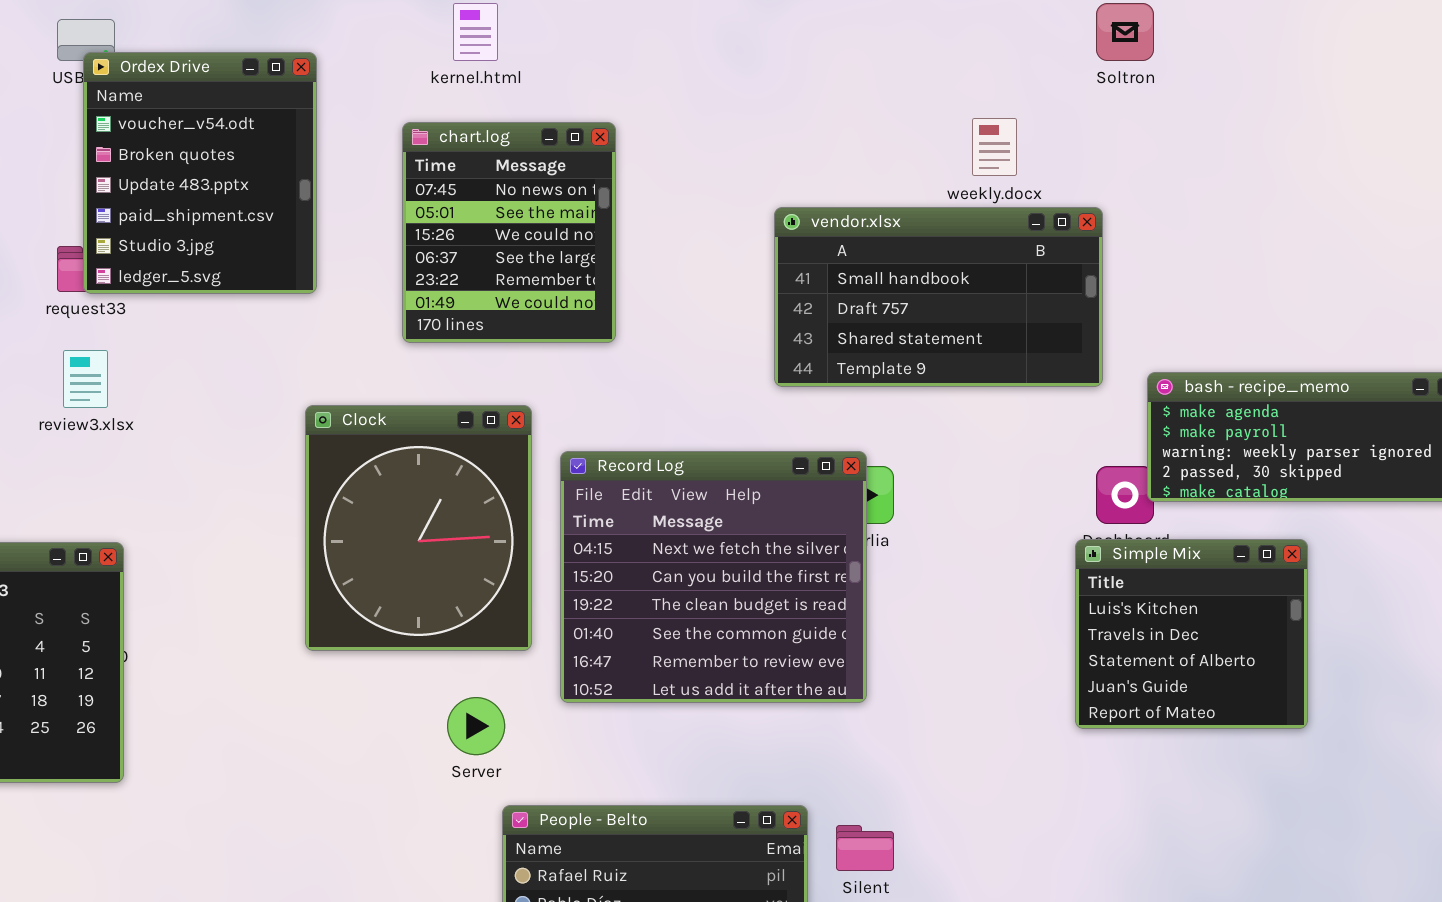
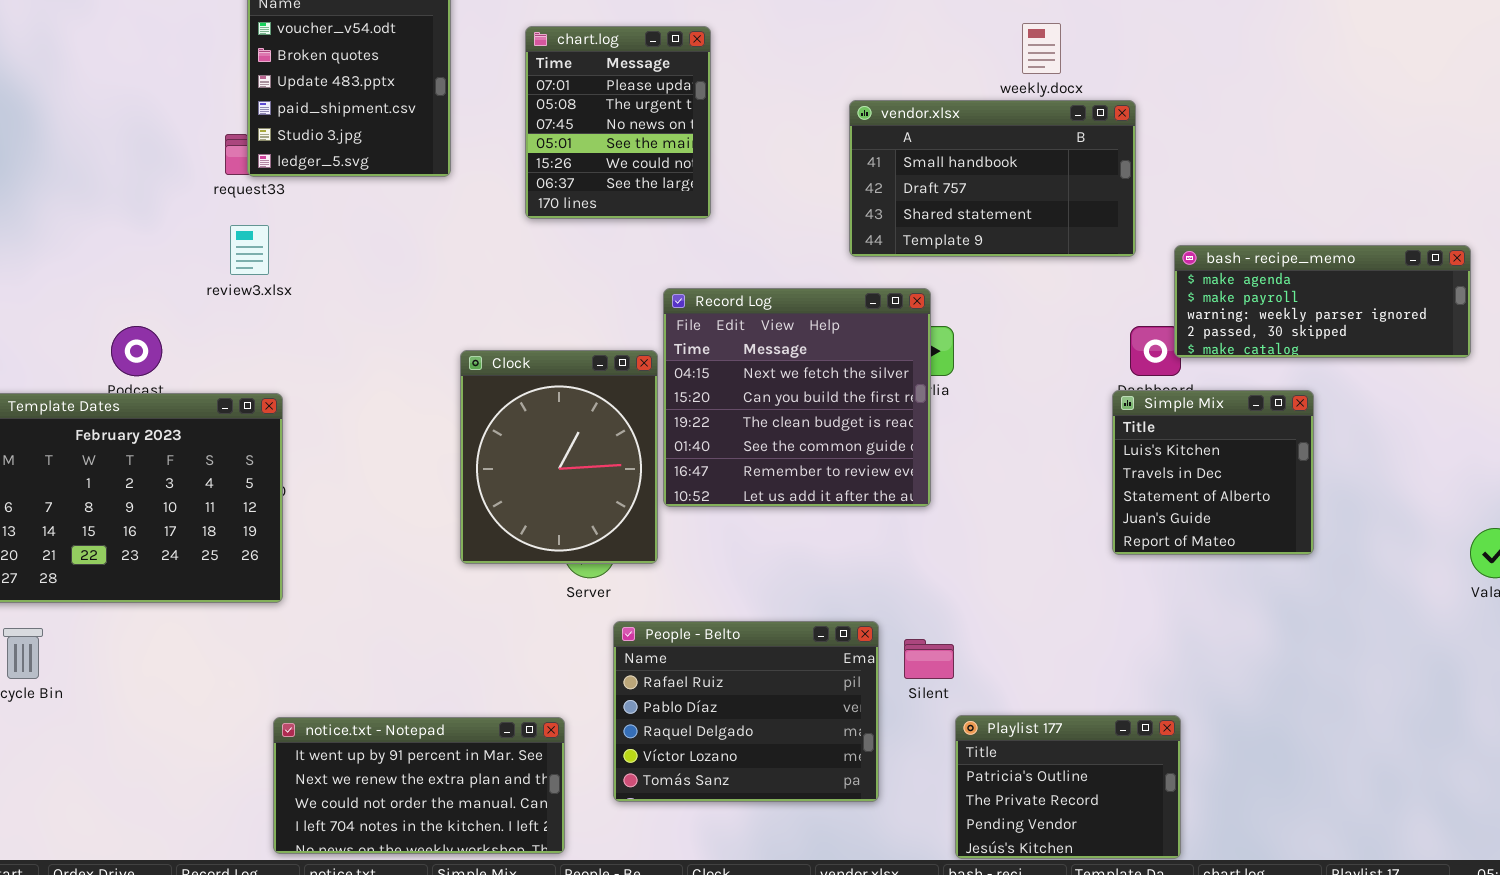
chart.log: [402,122,616,343] -> [525,26,711,219], scrolled up 2 rows
Clock: [305,405,532,651] -> [460,350,658,564], moved
Record Log: [560,451,867,703] -> [663,288,931,507], moved

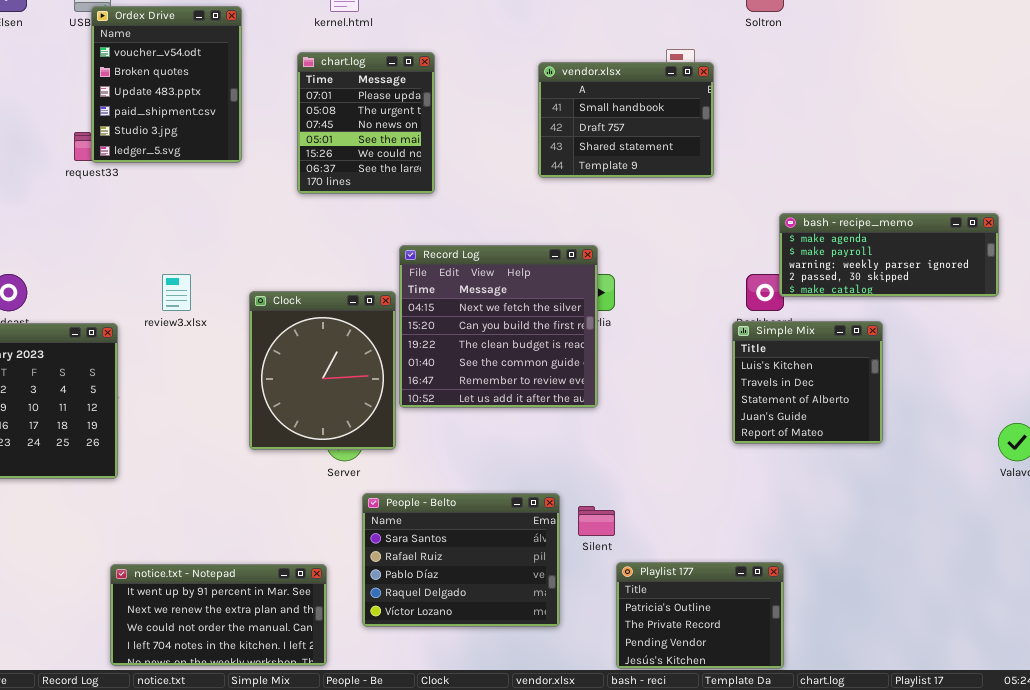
vendor.xlsx: [849,100,1136,257] -> [538,62,714,178], moved, resized
review3.xlsx: [230,225,269,275] -> [162,274,191,311], moved
People - Belto: [613,621,879,802] -> [362,493,560,627], scrolled up 1 row

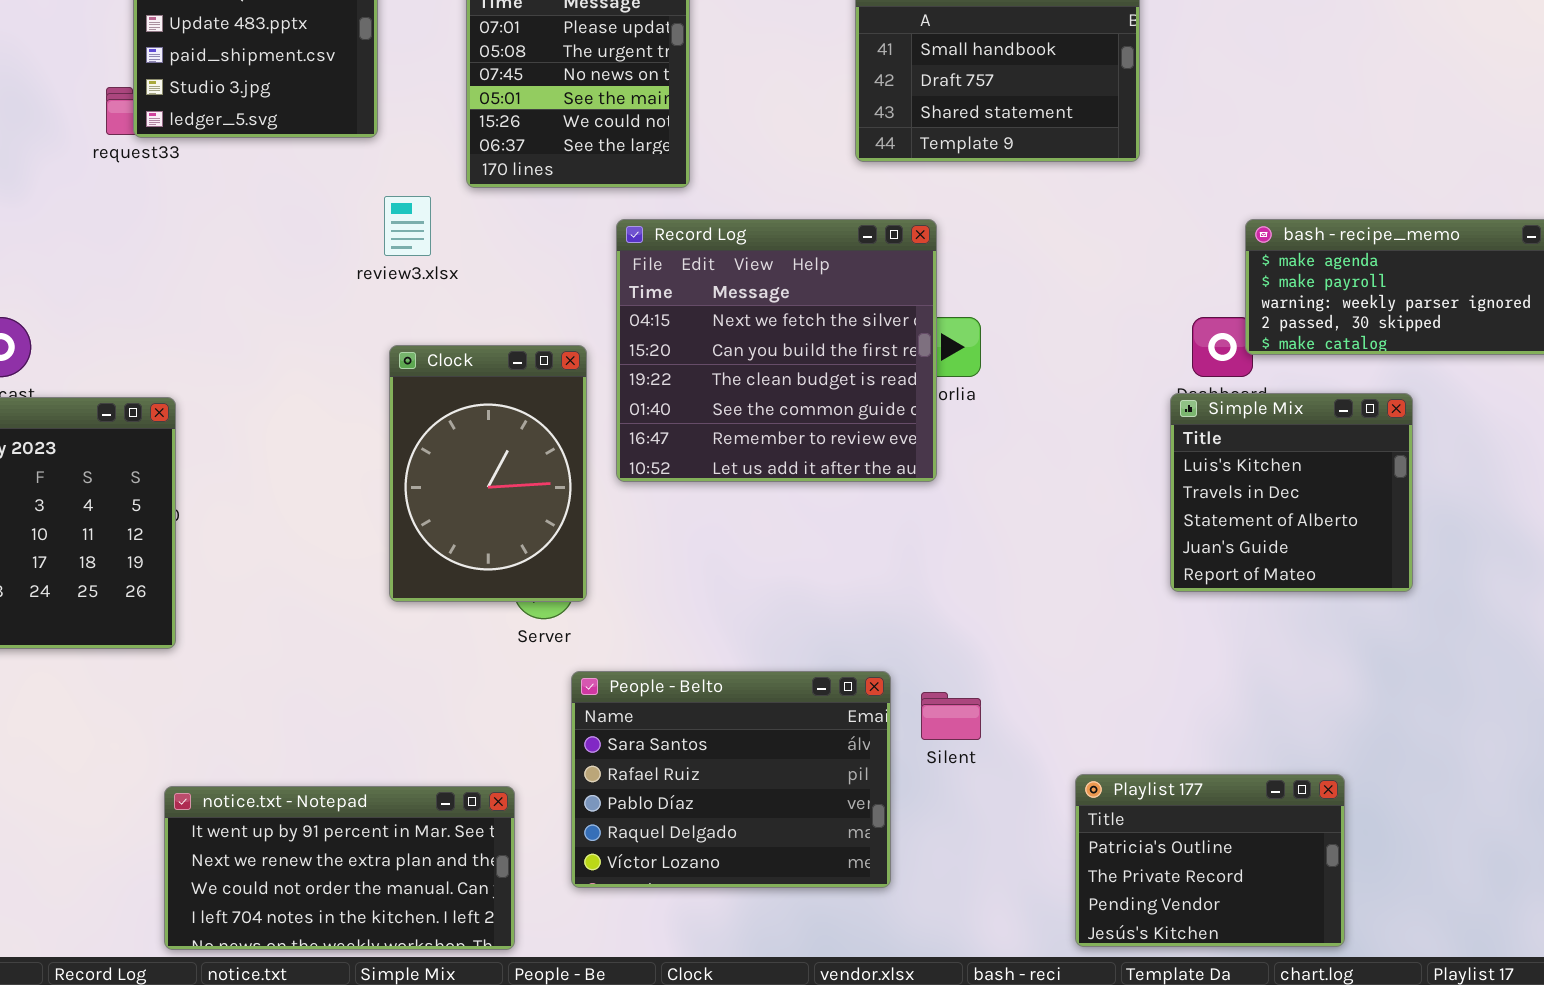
Record Log: [399,245,598,408] -> [616,219,937,482], moved
review3.xlsx: [162,274,191,311] -> [384,196,431,256], moved
Clock: [249,291,396,450] -> [389,345,587,602], resized
Playlist 177: [616,562,784,669] -> [1075,774,1345,947], moved

